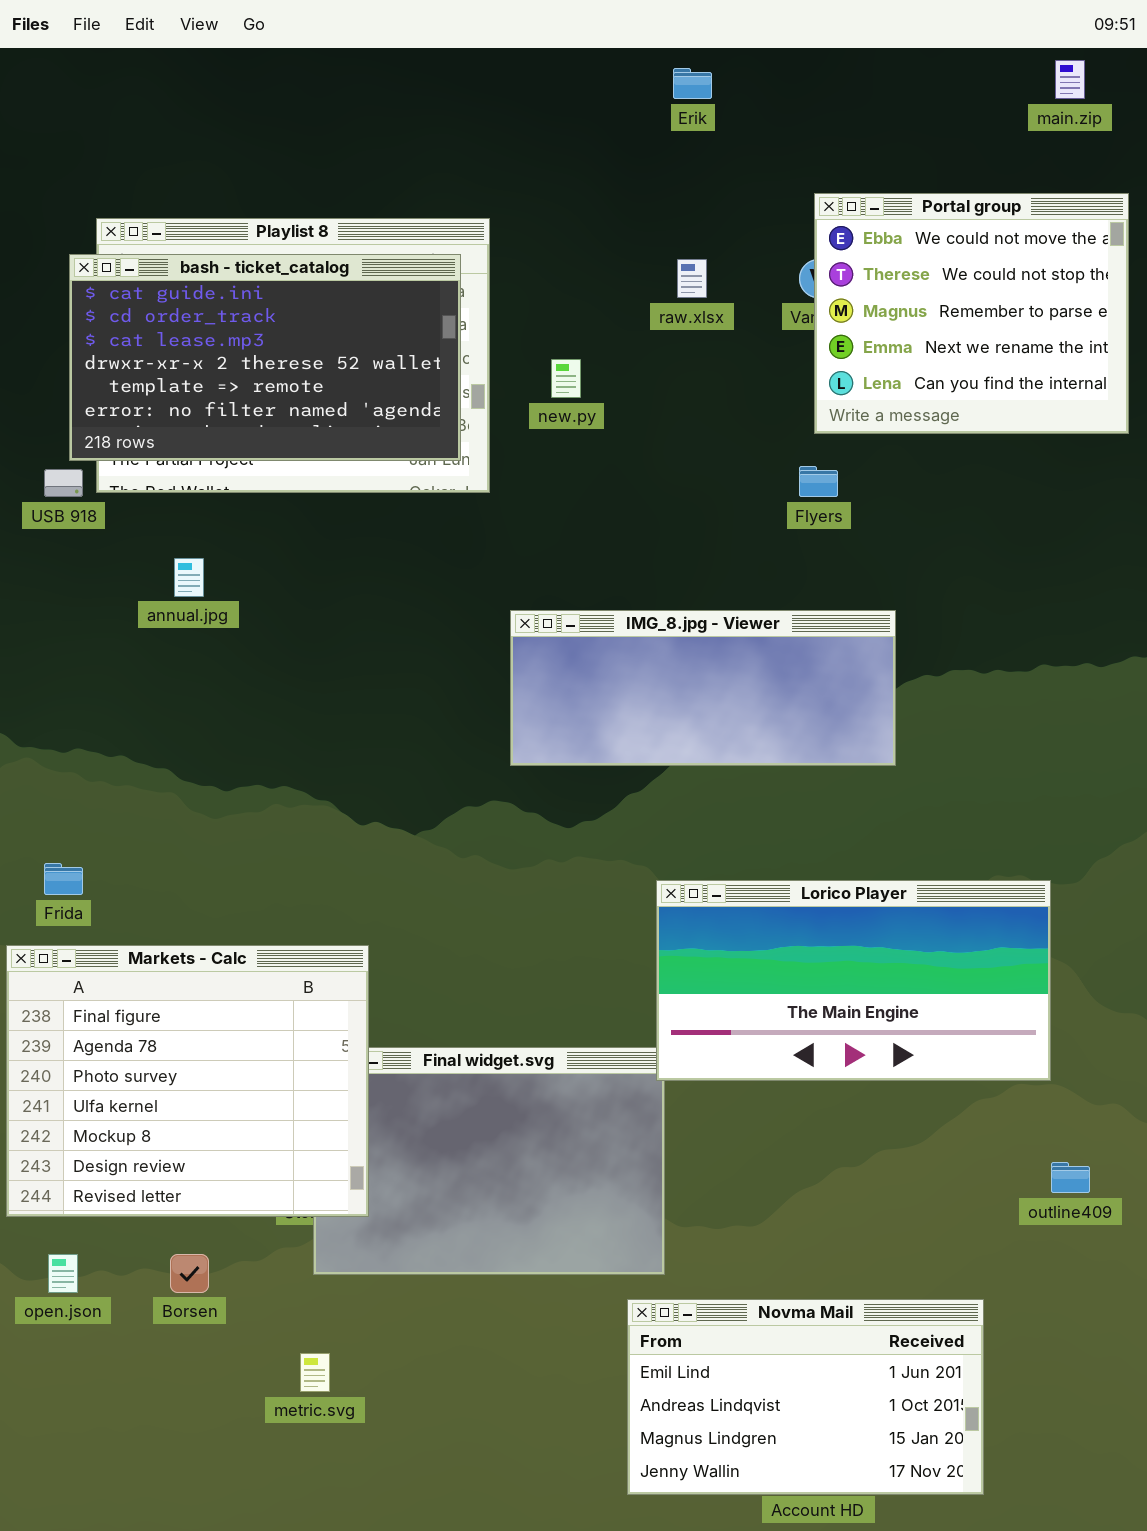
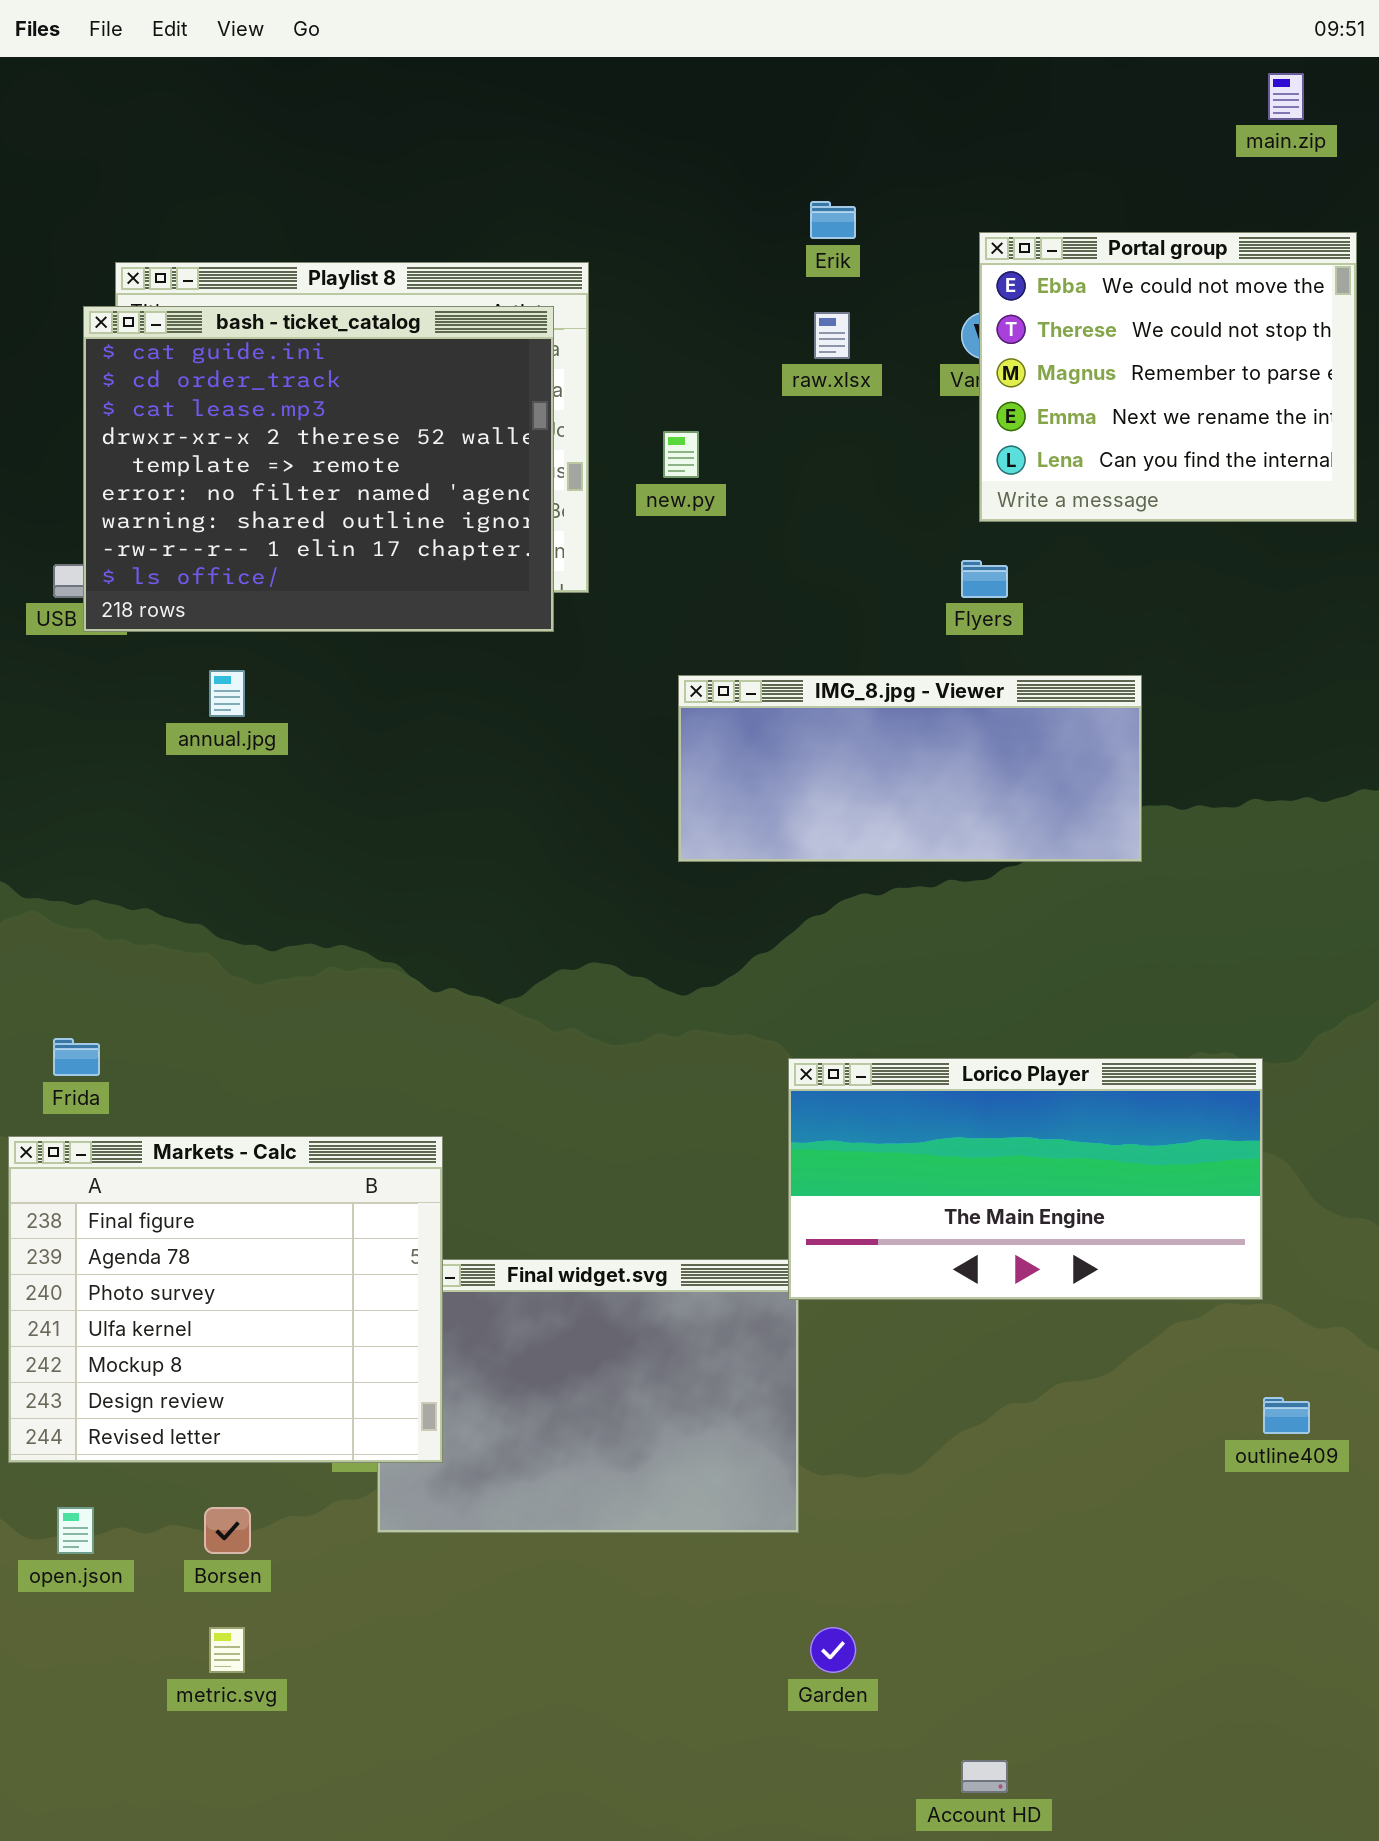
Erik: [673,68,712,99] -> [810,201,856,239], moved
bash - ticket_catalog: [69,254,461,461] -> [83,306,554,632], resized
IMG_8.jpg - Viewer: [510,610,896,766] -> [678,675,1142,862], moved
Novma Mail: [627,1299,984,1495] -> none, closed
metric.svg: [300,1353,330,1392] -> [209,1627,245,1673], moved

